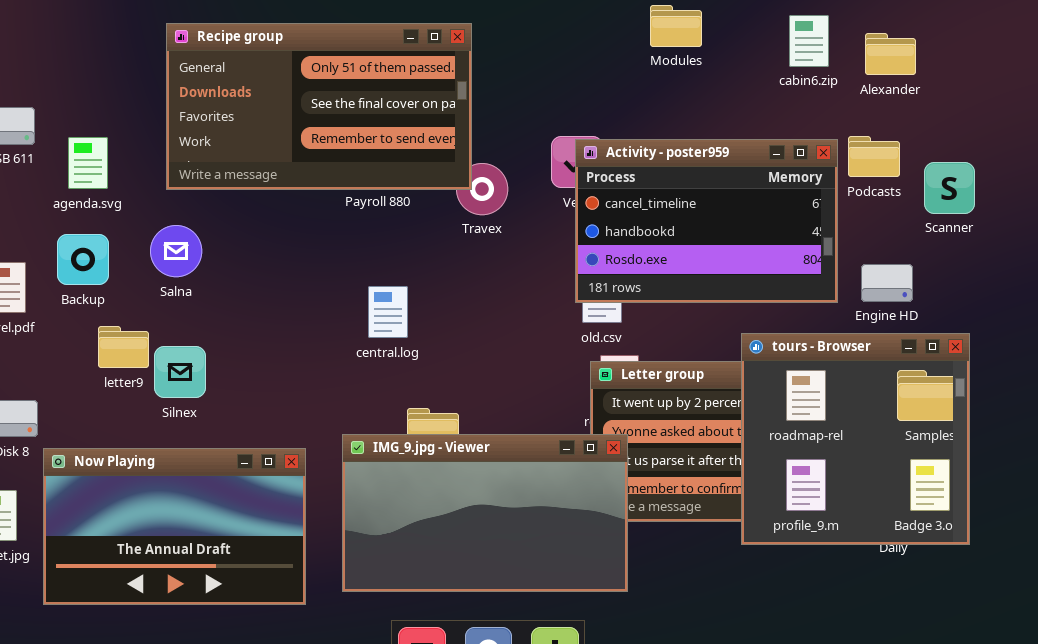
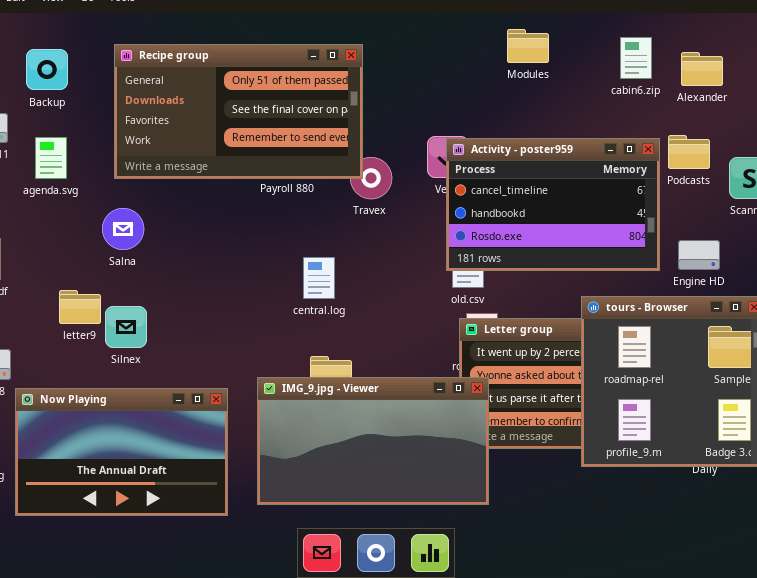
Backup: [57,234,109,285] -> [26,49,68,90], moved
central.log: [368,286,408,338] -> [303,257,335,299], moved

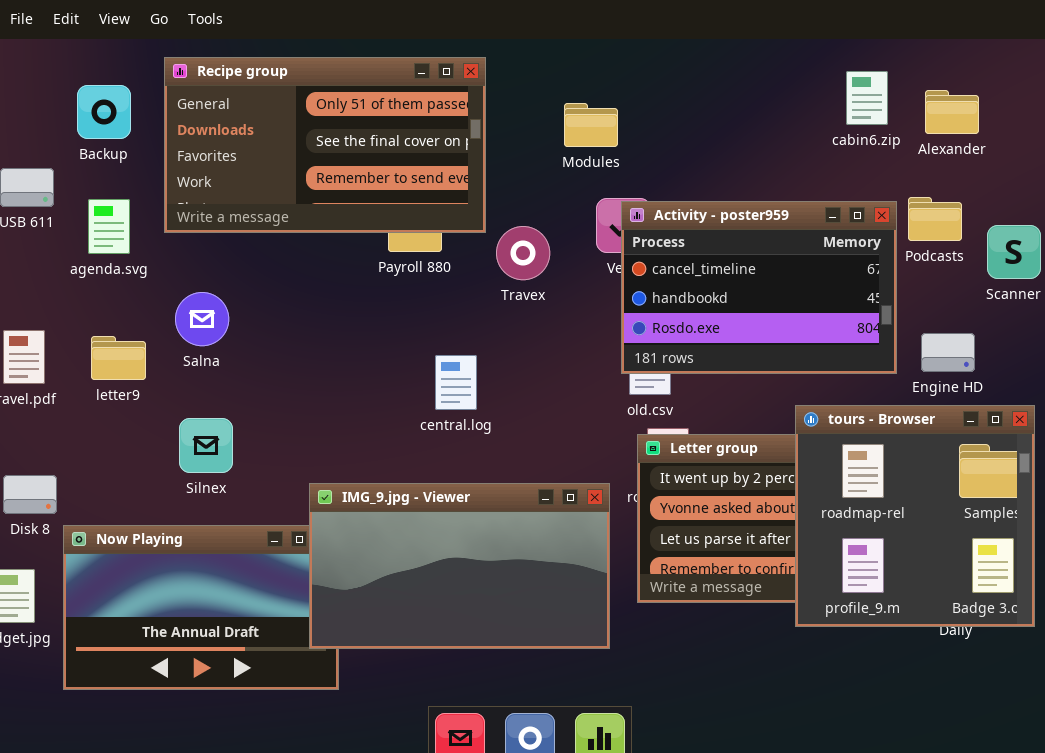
Modules: [507,29,549,63] -> [564,103,618,147], moved
Recipe group: [114,44,363,179] -> [164,57,486,233], moved
letter9: [59,290,101,324] -> [91,336,146,380], moved
IMG_9.jpg - Viewer: [257,377,489,505] -> [309,483,610,649], moved

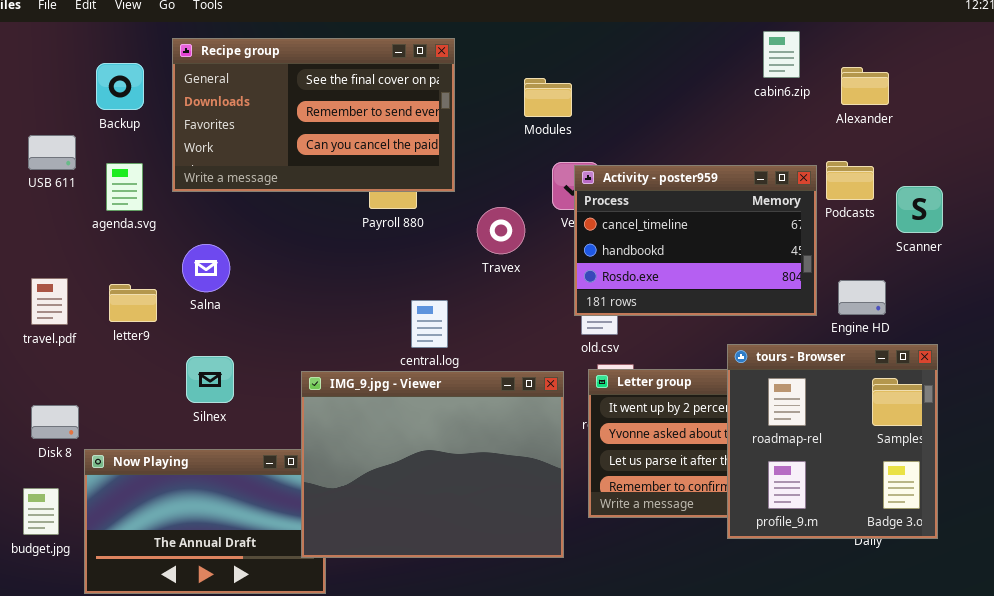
Recipe group: [164,57,486,233] -> [172,38,455,192], scrolled down 1 row
cabin6.zip: [846,71,888,125] -> [763,31,800,78], moved
Travex: [496,226,550,280] -> [477,207,525,254], moved
IMG_9.jpg - Viewer: [309,483,610,649] -> [301,371,564,558], resized

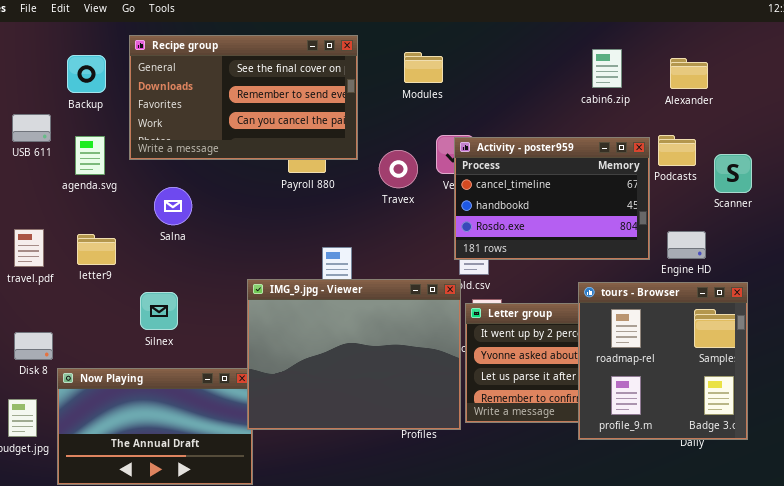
cabin6.zip: [763,31,800,78] -> [592,49,622,88], moved
Modules: [524,78,572,117] -> [404,52,443,83], moved
Travex: [477,207,525,254] -> [379,150,418,188], moved
Salna: [182,244,230,292] -> [154,187,192,225], moved
IMG_9.jpg - Viewer: [301,371,564,558] -> [247,279,461,430], moved

